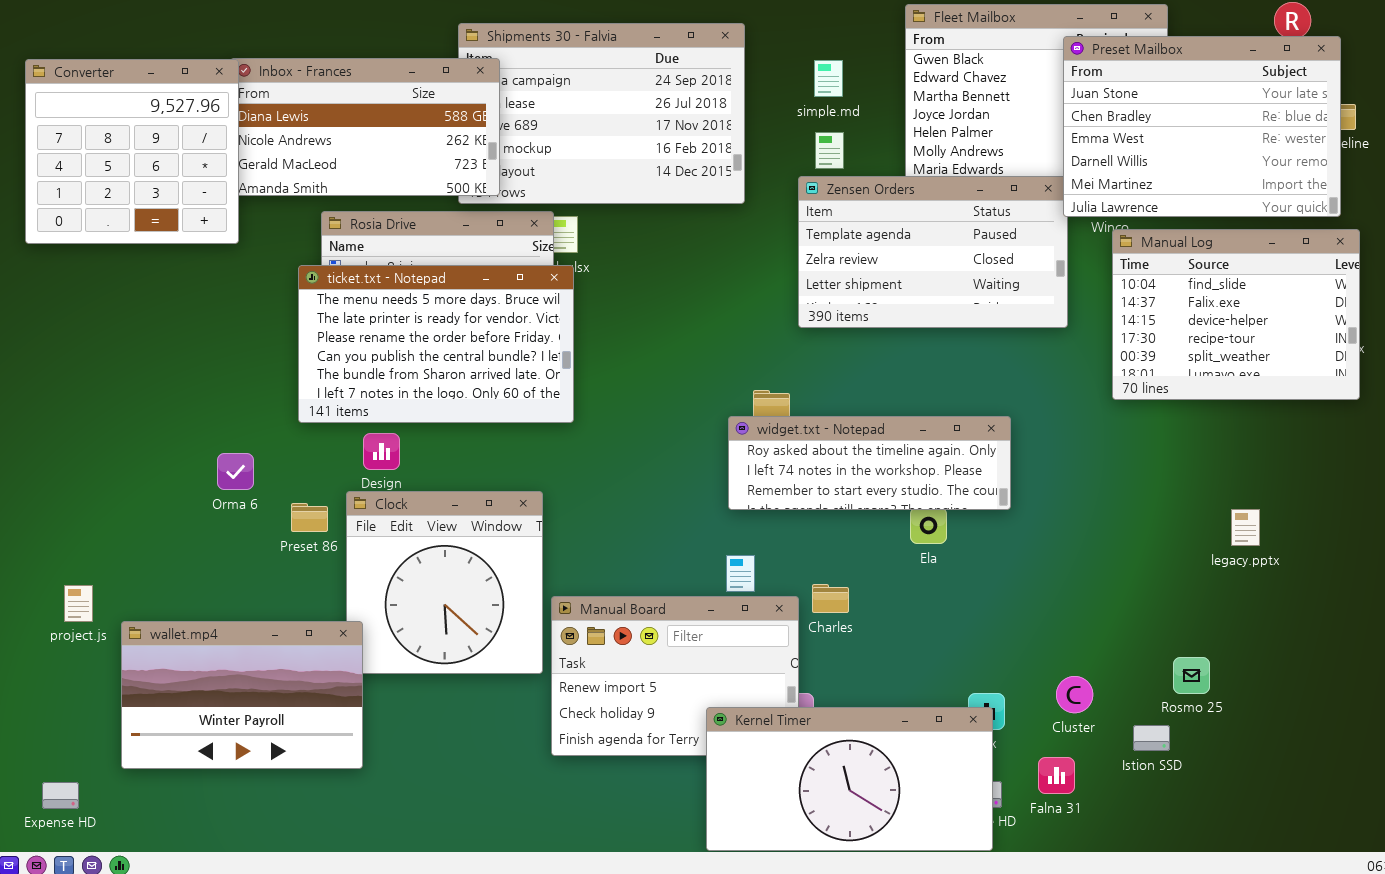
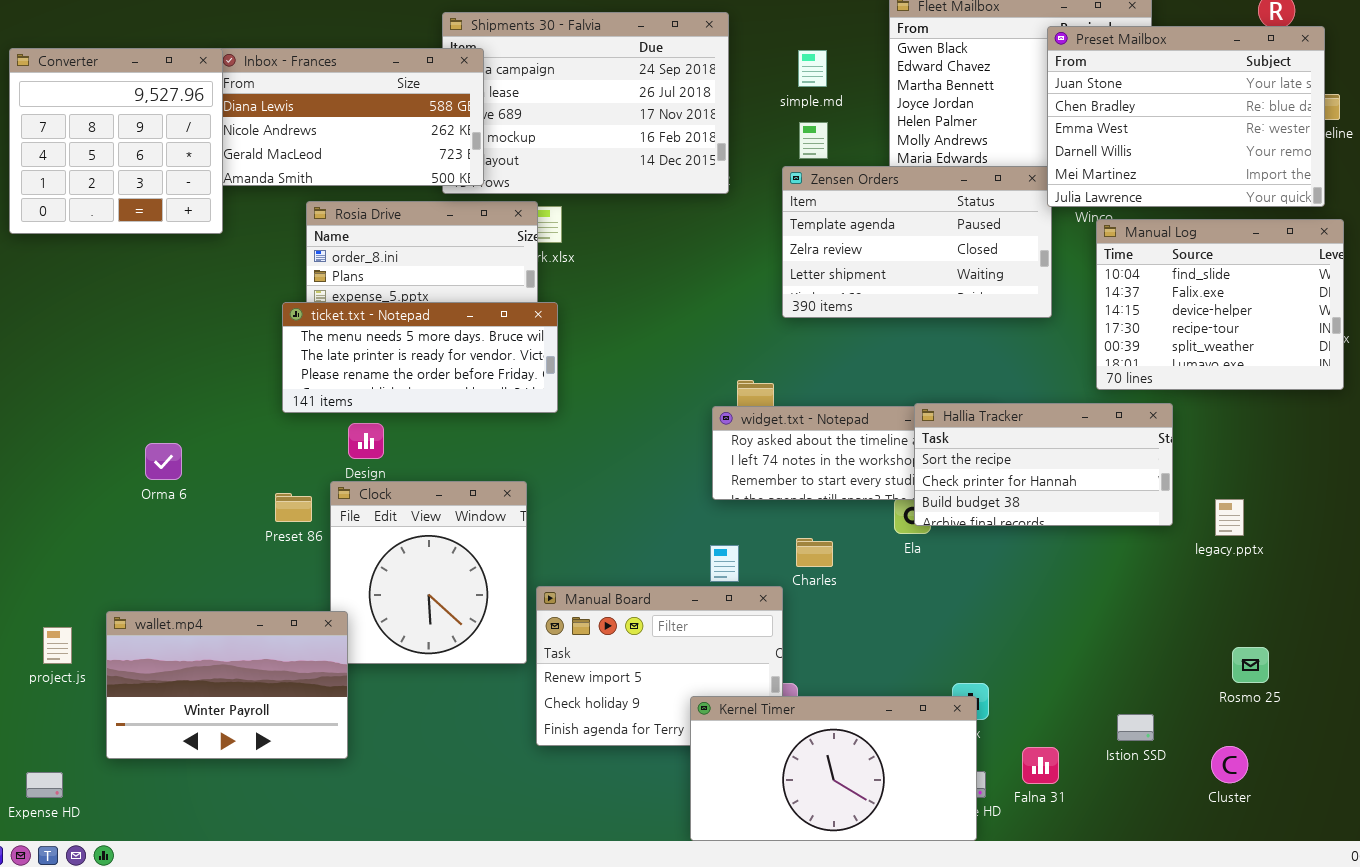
ticket.txt - Notepad: [298,265,574,423] -> [282,302,558,413], resized
Hallia Tracker: none -> [914,403,1173,526], opened
Orma 6: [217,453,254,490] -> [145,443,182,480], moved
Charles: [812,584,849,613] -> [796,538,833,567], moved
project.js: [64,585,93,622] -> [43,627,72,664], moved
Rosmo 25: [1173,657,1210,694] -> [1232,647,1269,683], moved
Cluster: [1056,676,1093,713] -> [1211,746,1248,783], moved

